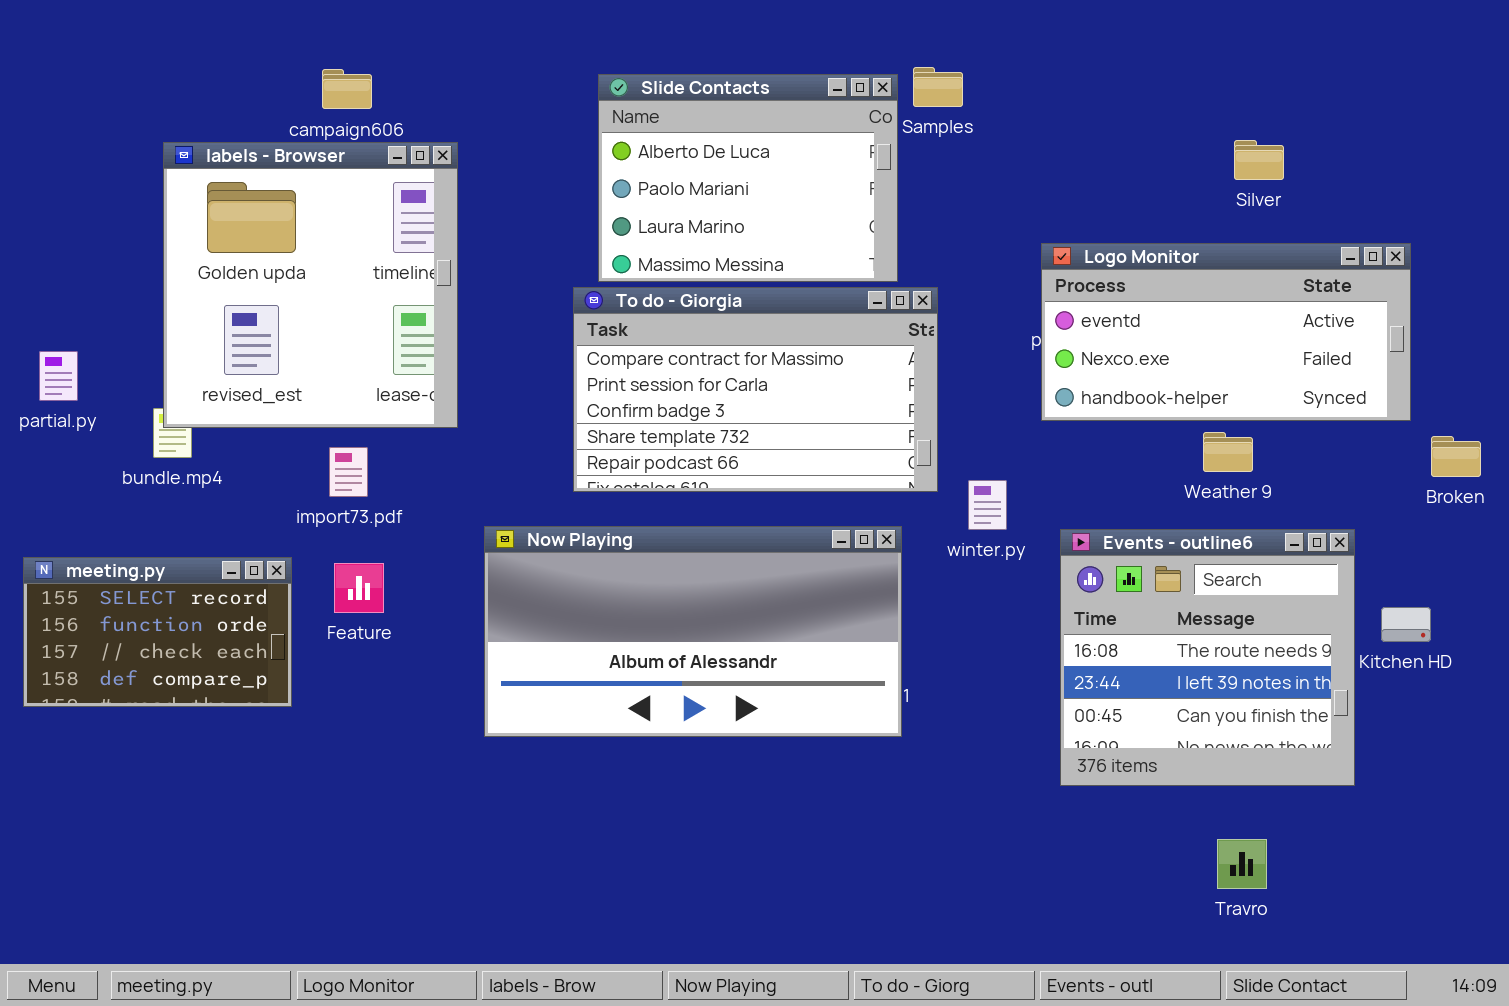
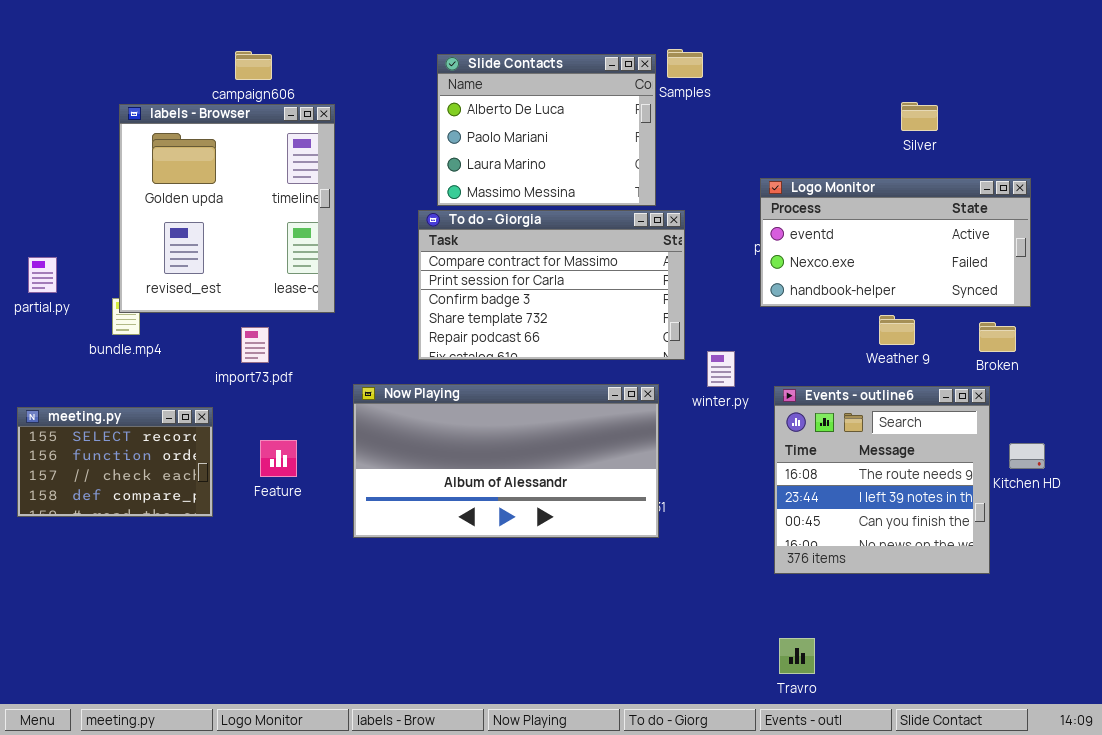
Broken: [1431,436,1481,477] -> [979,322,1016,352], moved
Feature: [334,563,384,613] -> [260,440,297,477], moved
Travro: [1217,839,1267,889] -> [779,638,815,674], moved

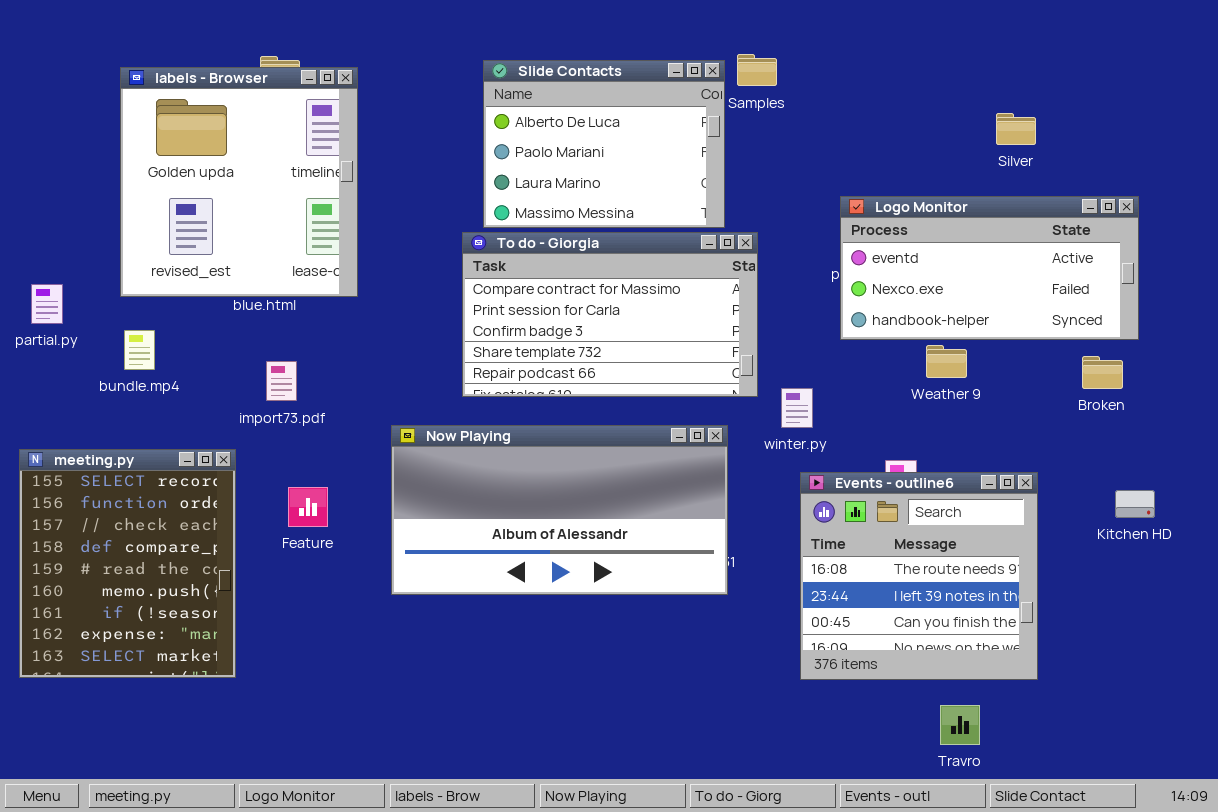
labels - Browser: [119,104,335,313] -> [120,67,358,297], moved
Weather 9: [879,315,915,345] -> [926,345,967,378], moved
Events - outline6: [774,386,990,574] -> [800,472,1038,680], moved
meeting.py: [17,407,213,517] -> [19,449,236,678], resized
Travro: [779,638,815,674] -> [940,705,980,745], moved

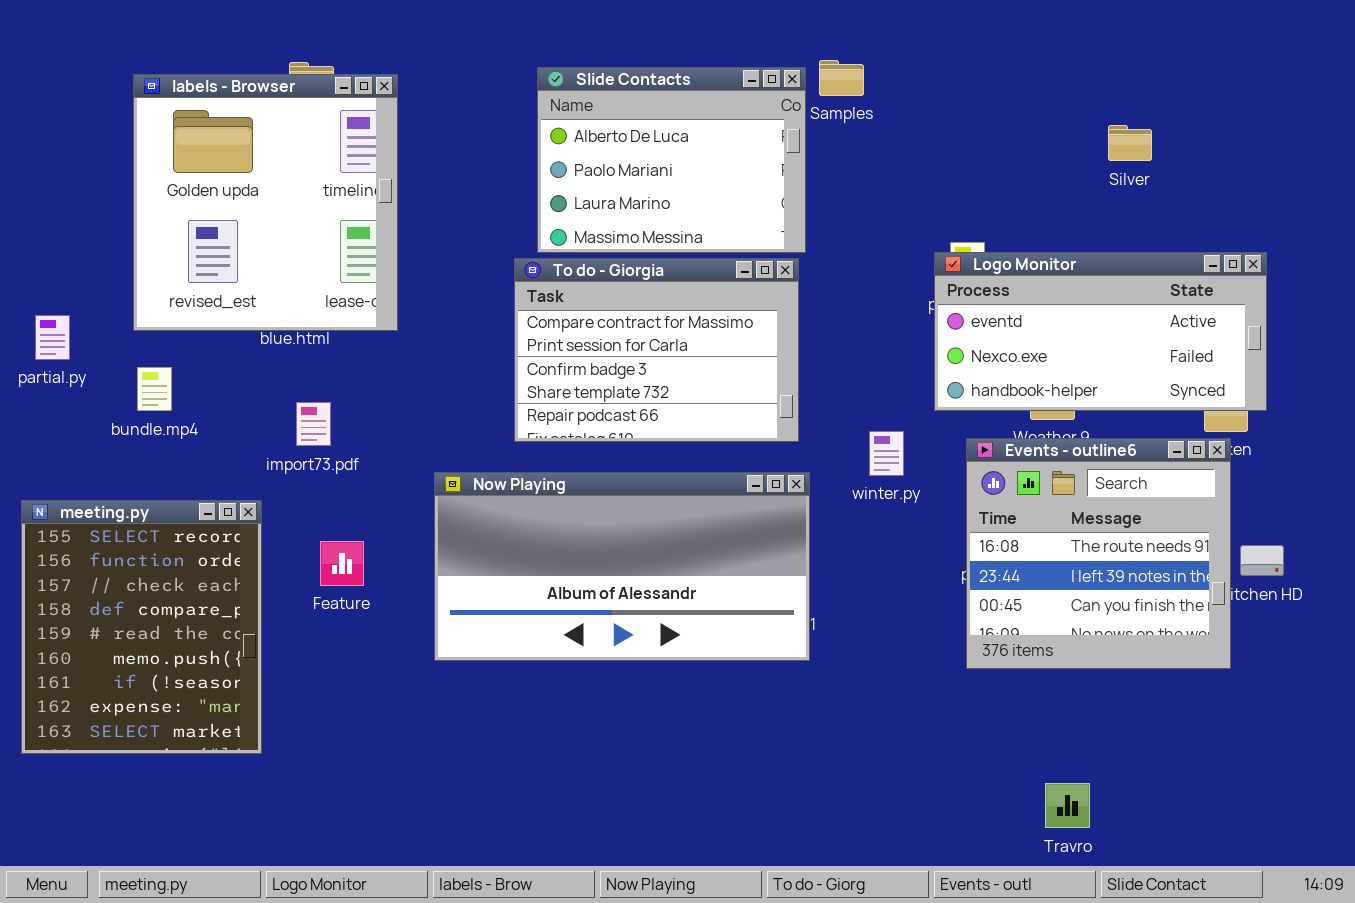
Logo Monitor: [840,196,1139,340] -> [934,252,1267,411], moved
To do - Giorgia: [462,232,758,397] -> [514,258,799,442], resized
Events - outline6: [800,472,1038,680] -> [966,438,1231,669], moved

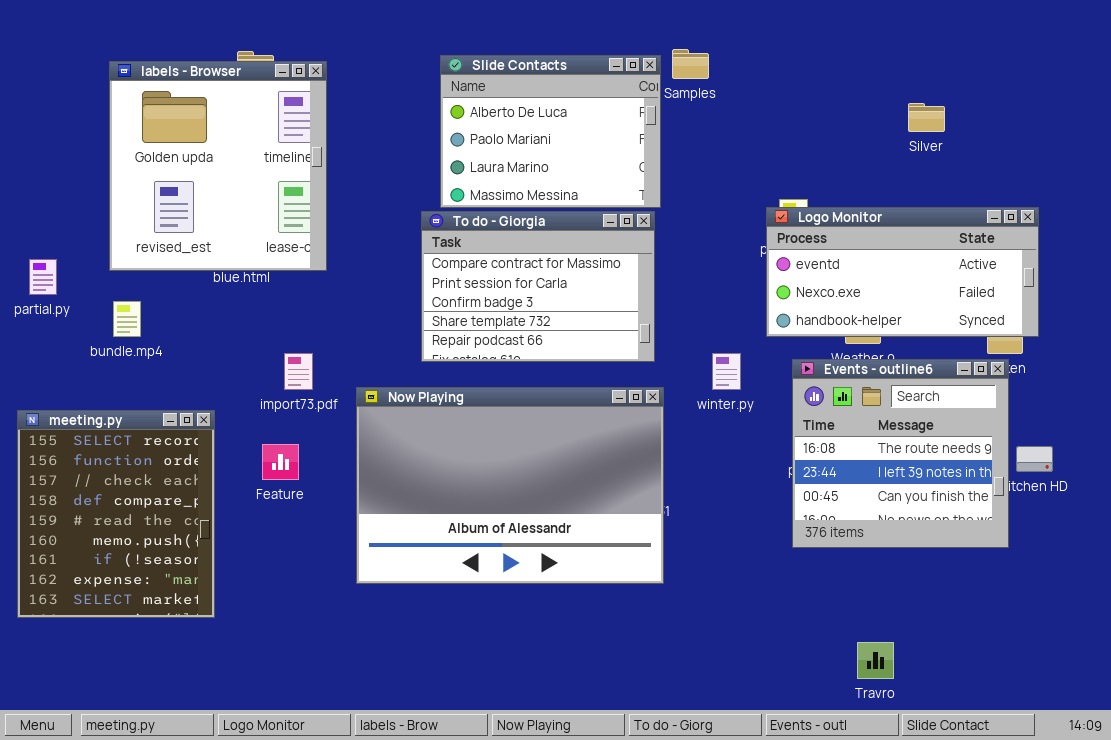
import73.pdf: [296,402,331,446] -> [284,353,313,390], moved
Now Playing: [434,472,810,661] -> [356,387,664,584], resized

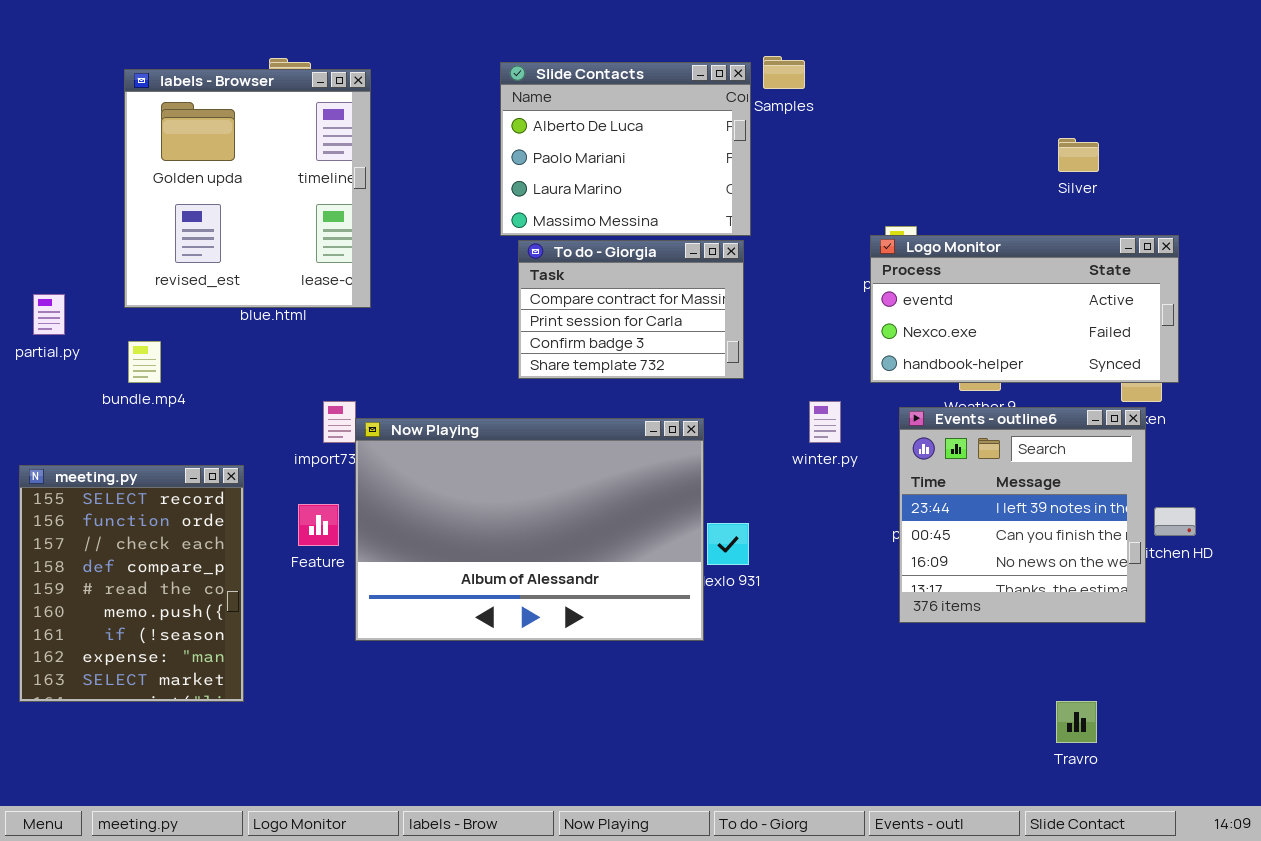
Silver: [908,103,945,132] -> [1058,138,1099,172], moved
To do - Giorgia: [421,211,655,362] -> [518,240,744,379], resized
Events - outline6: [792,359,1009,548] -> [899,407,1146,623], scrolled down 1 row
Now Playing: [356,387,664,584] -> [355,418,704,641], moved
Travro: [857,642,894,679] -> [1056,701,1097,743], moved

